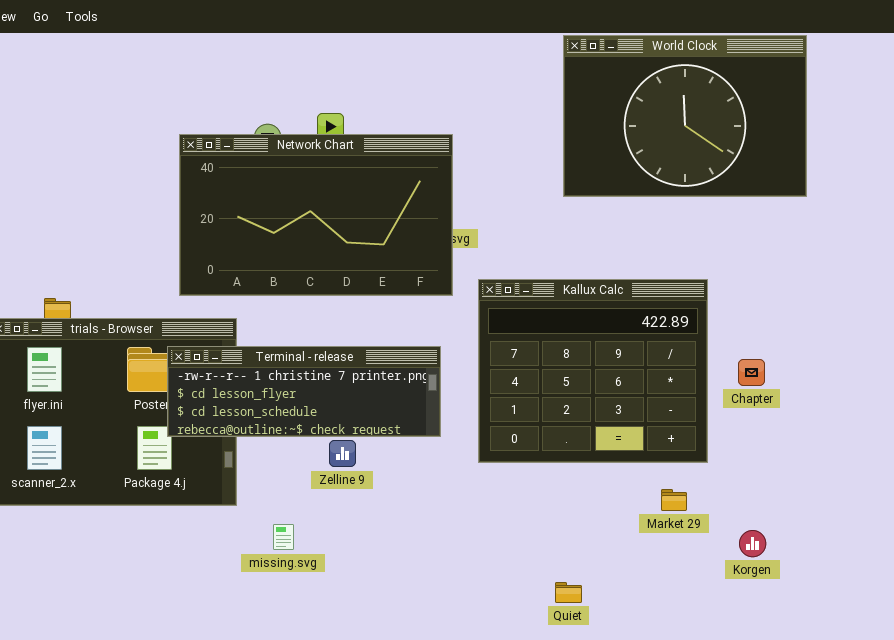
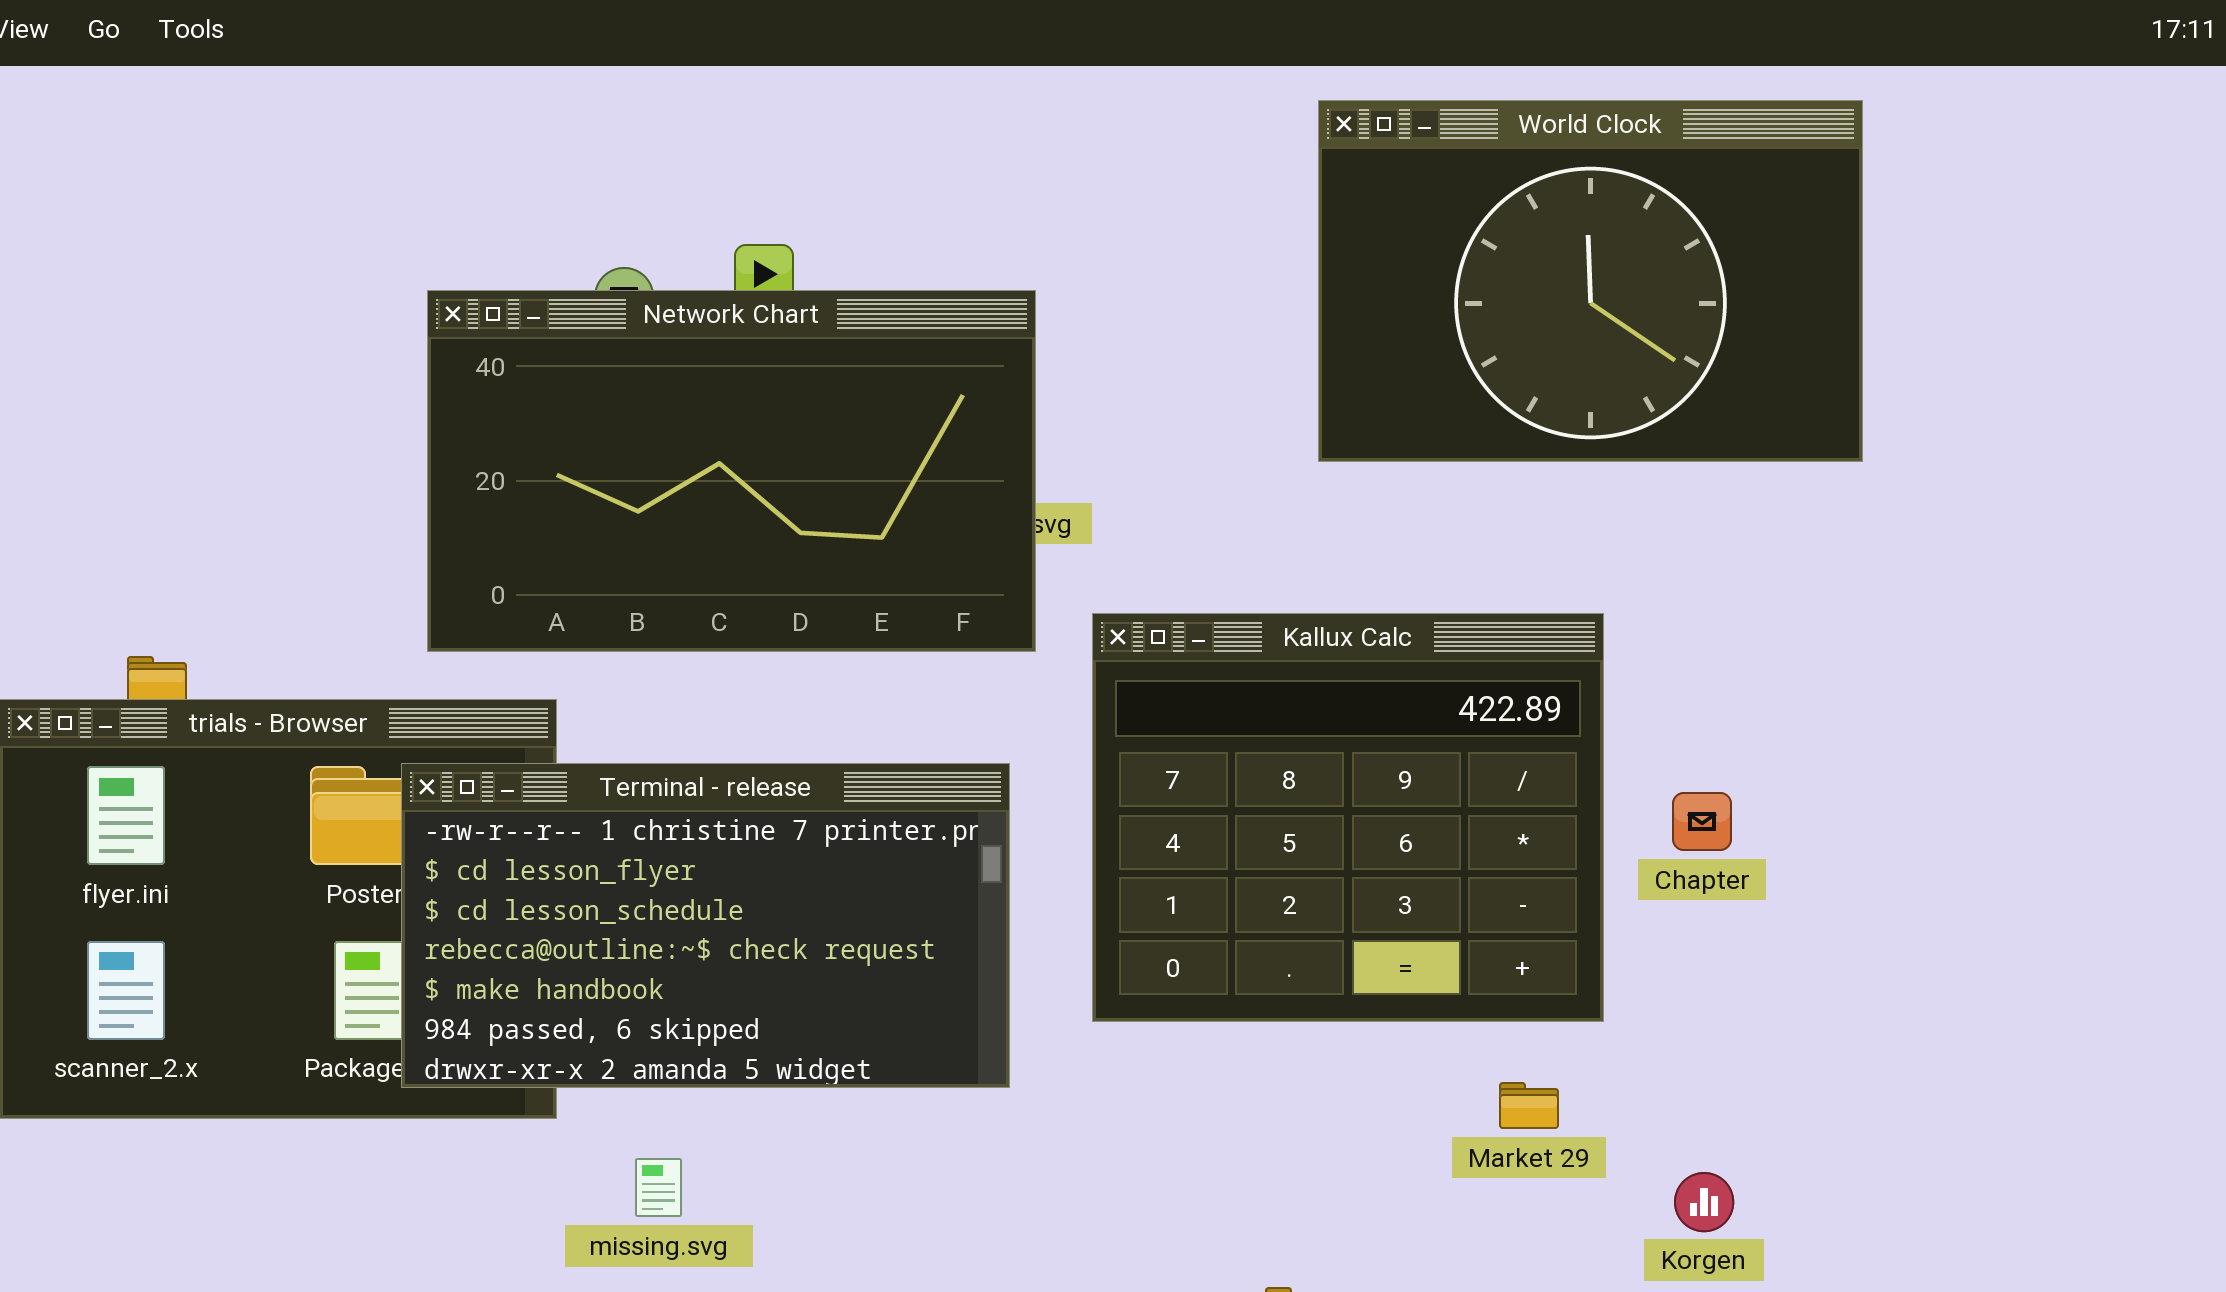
World Clock: [563,35,807,197] -> [1318,100,1863,462], moved
Terminal - release: [167,346,441,437] -> [401,763,1010,1088], resized

